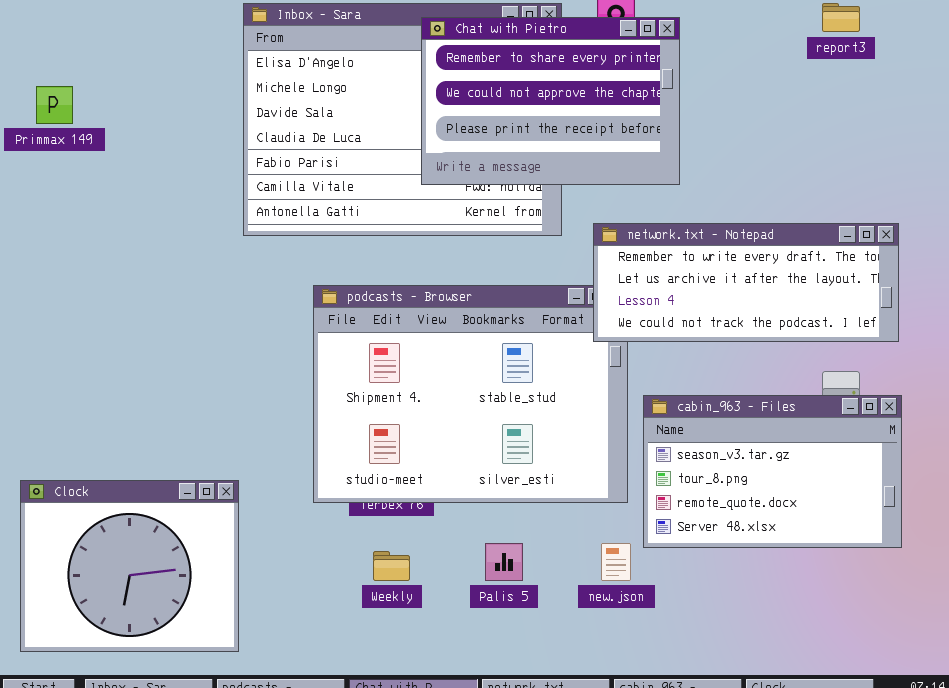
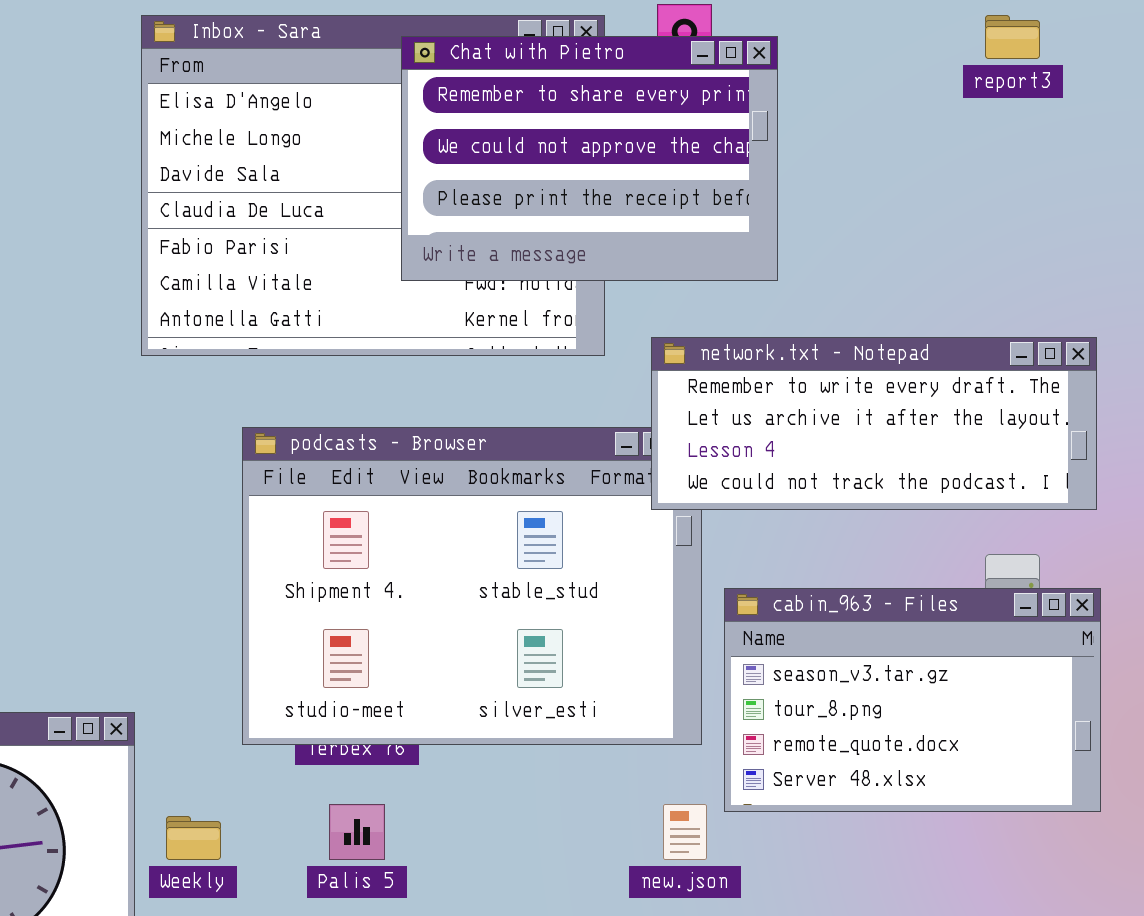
Palis 5: [485,543,523,581] -> [329,804,385,860], moved
Weekly: [373,551,410,581] -> [166,816,221,860], moved

